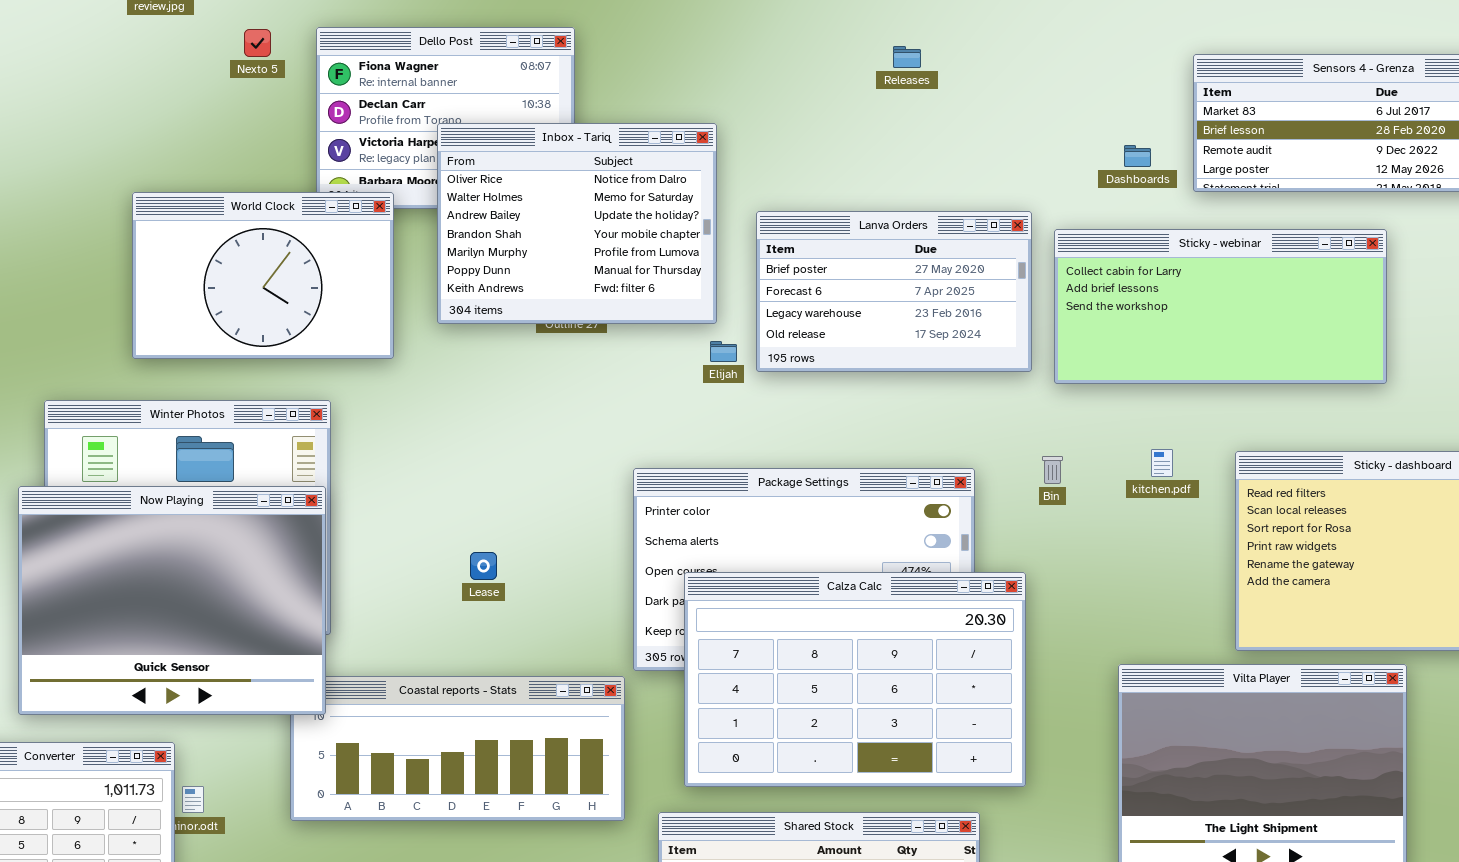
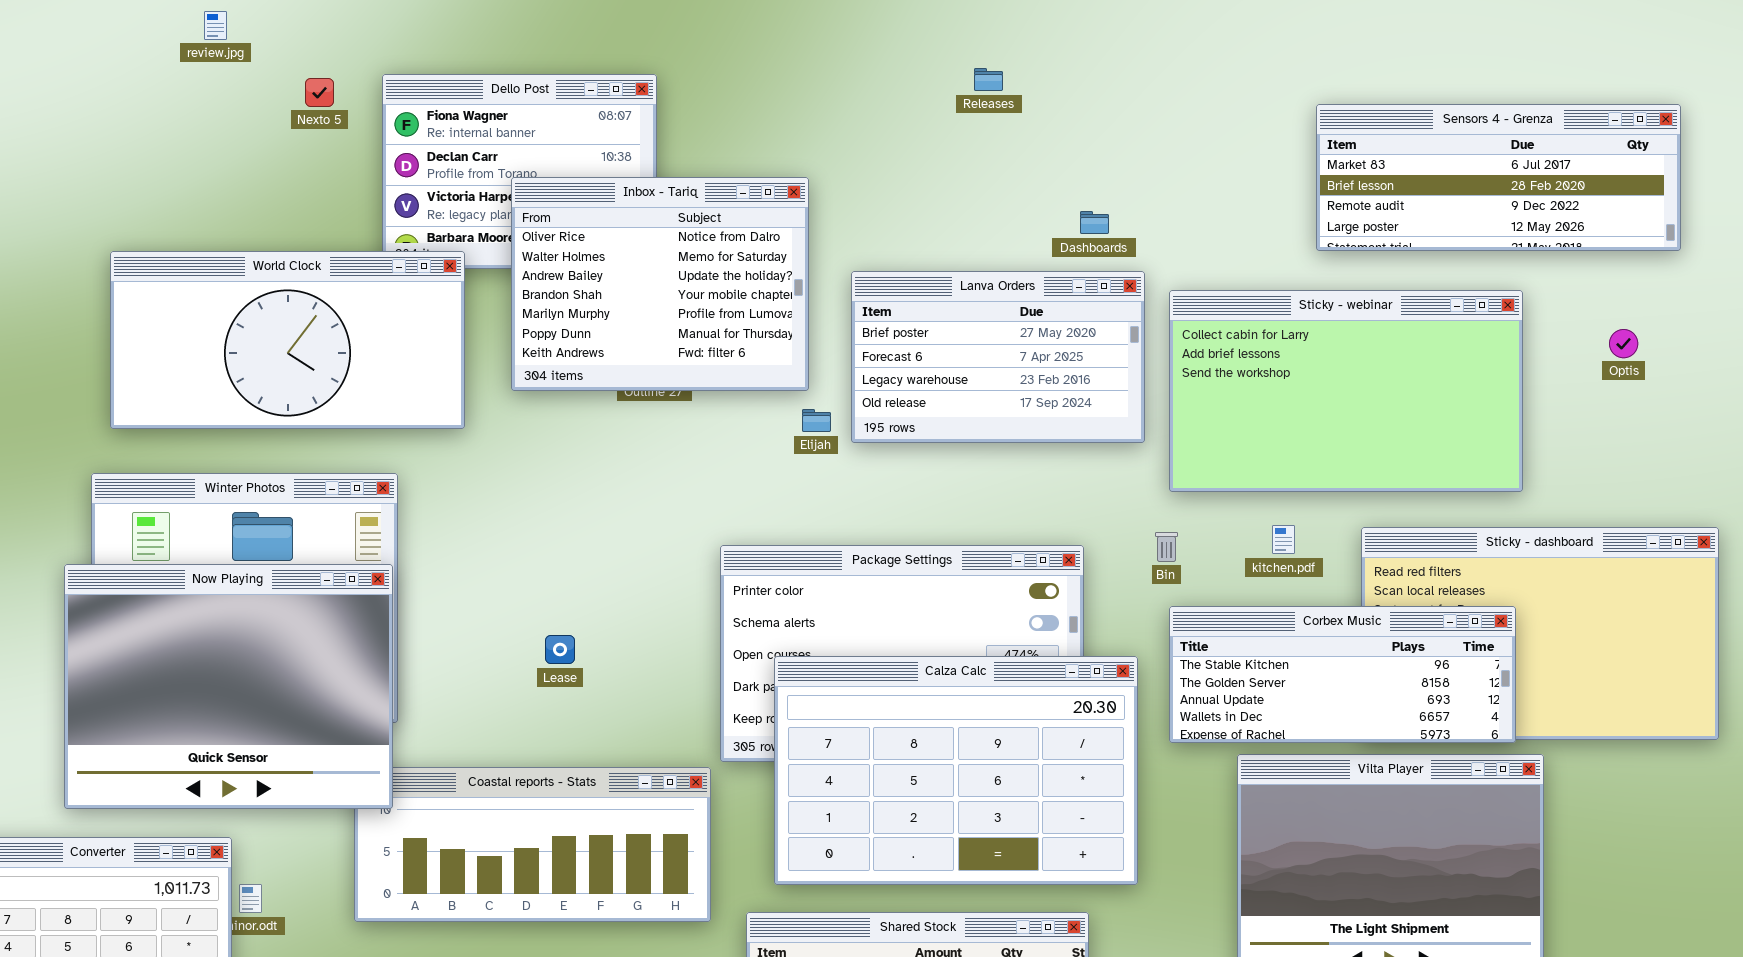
Releases: [893,46,921,68] -> [974,68,1003,91], moved
Dashboards: [1124,145,1151,167] -> [1080,211,1109,234], moved
World Clock: [132,192,394,359] -> [110,251,465,429], resized
Sticky - webinar: [1054,229,1387,384] -> [1169,290,1523,492], resized
Corbex Music: none -> [1169,606,1516,743], opened

